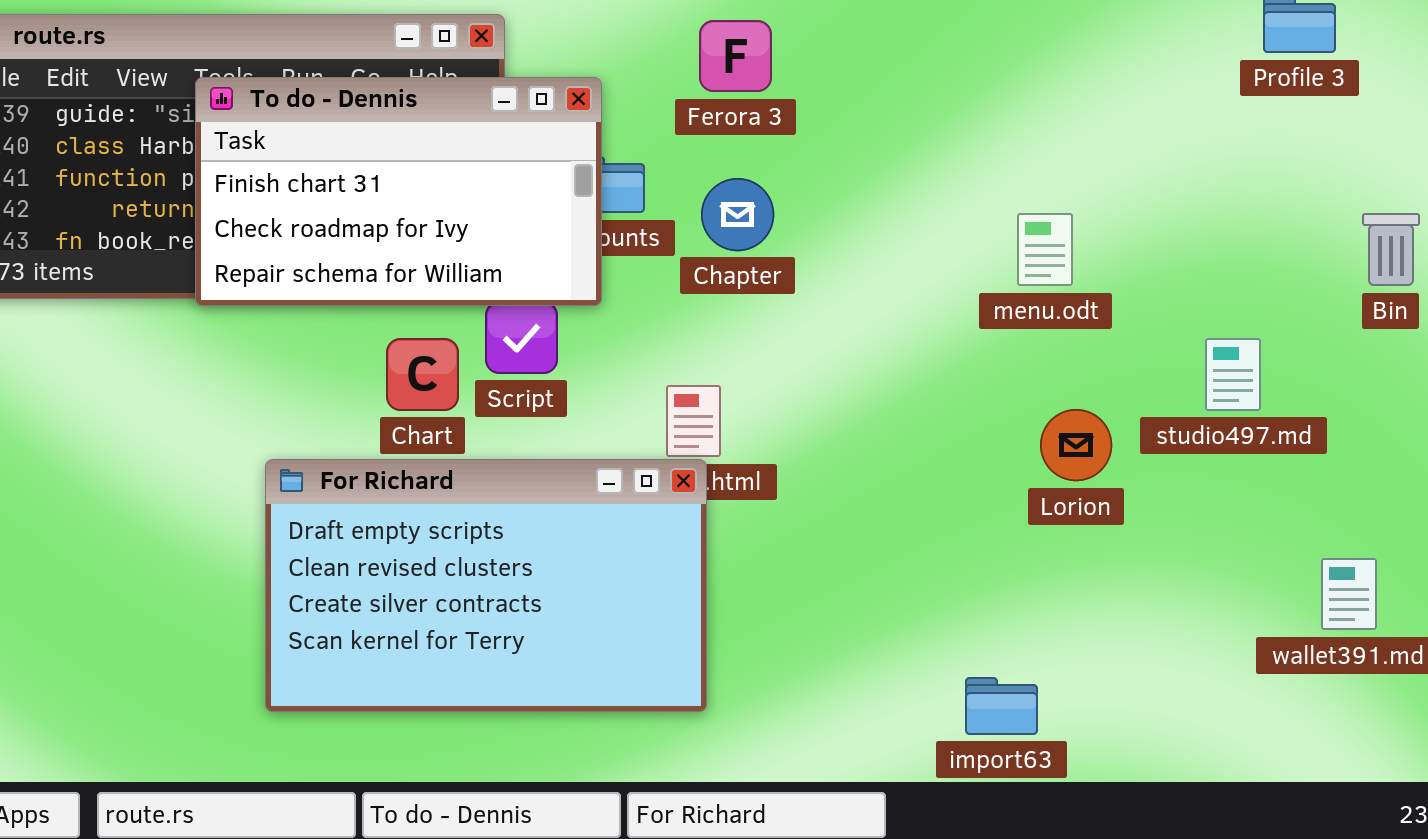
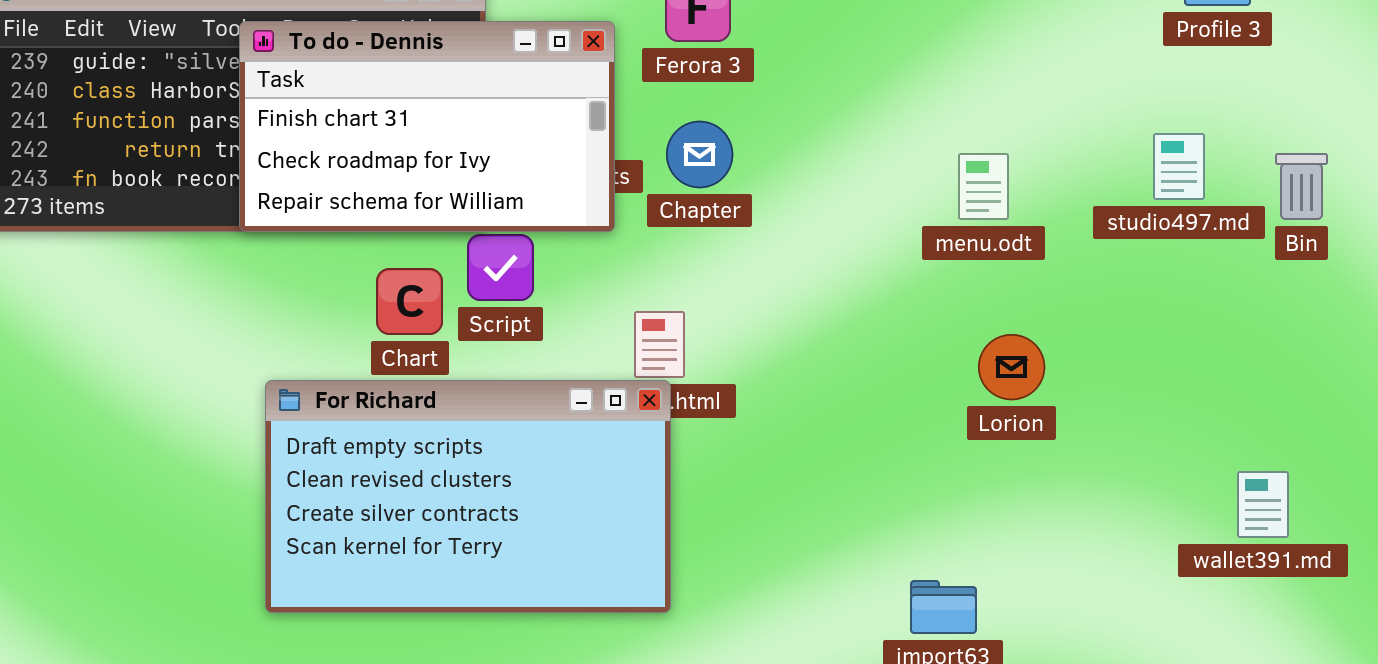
To do - Dennis: [195,77,602,306] -> [239,21,615,232], moved
studio497.md: [1205,338,1261,411] -> [1153,133,1205,200], moved

